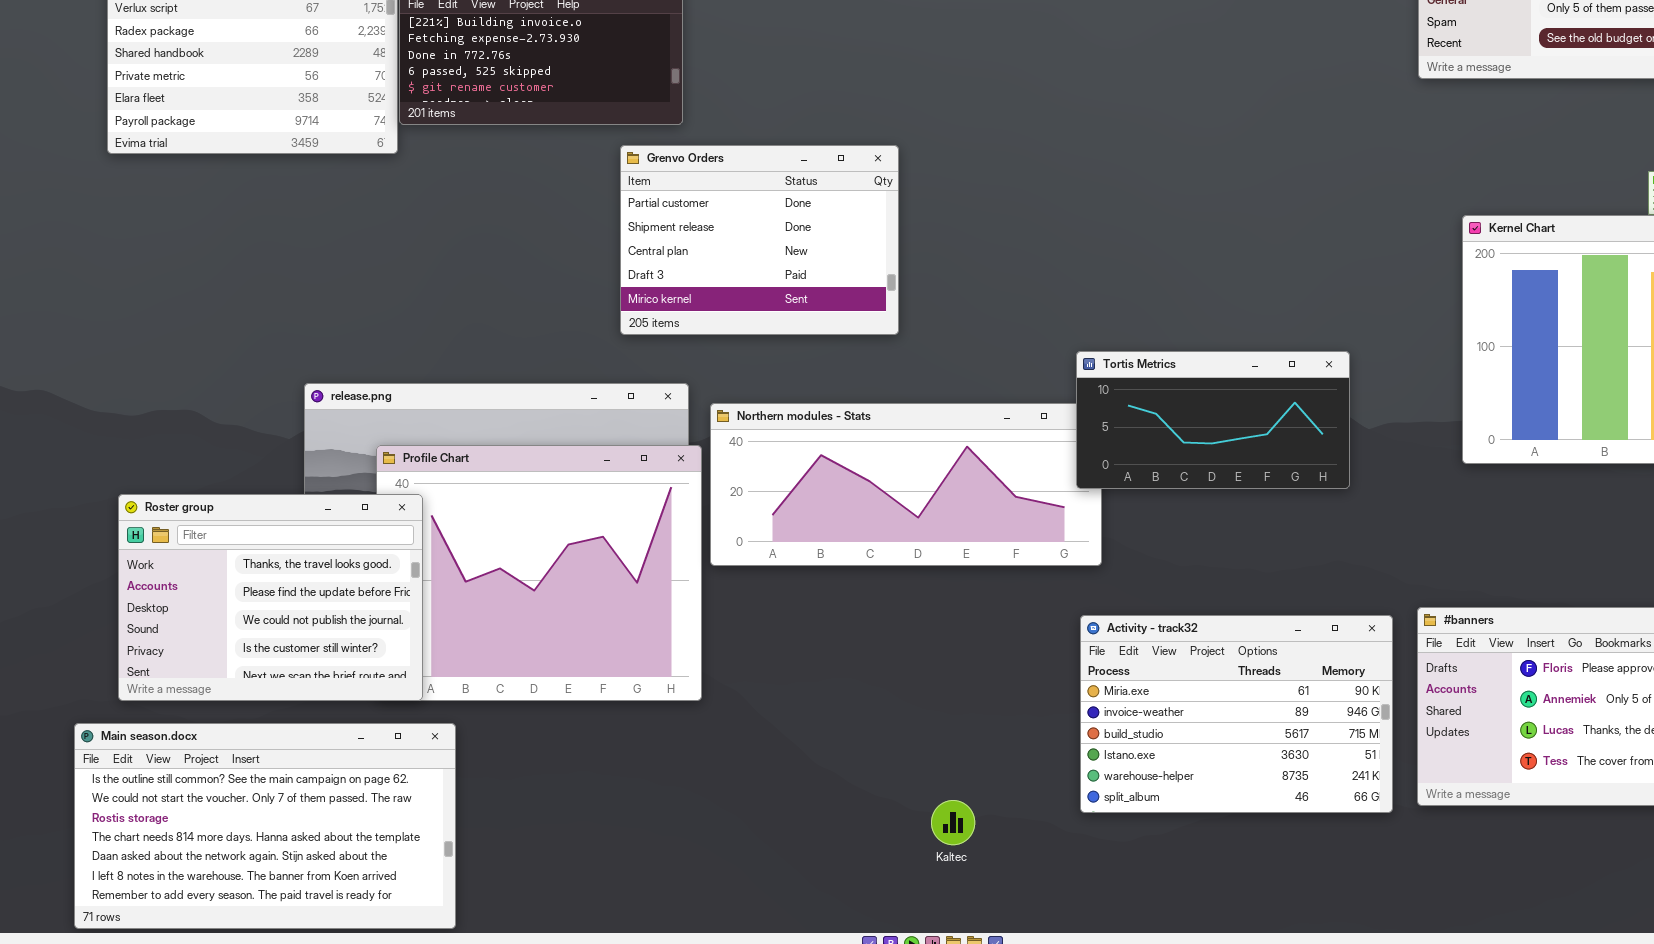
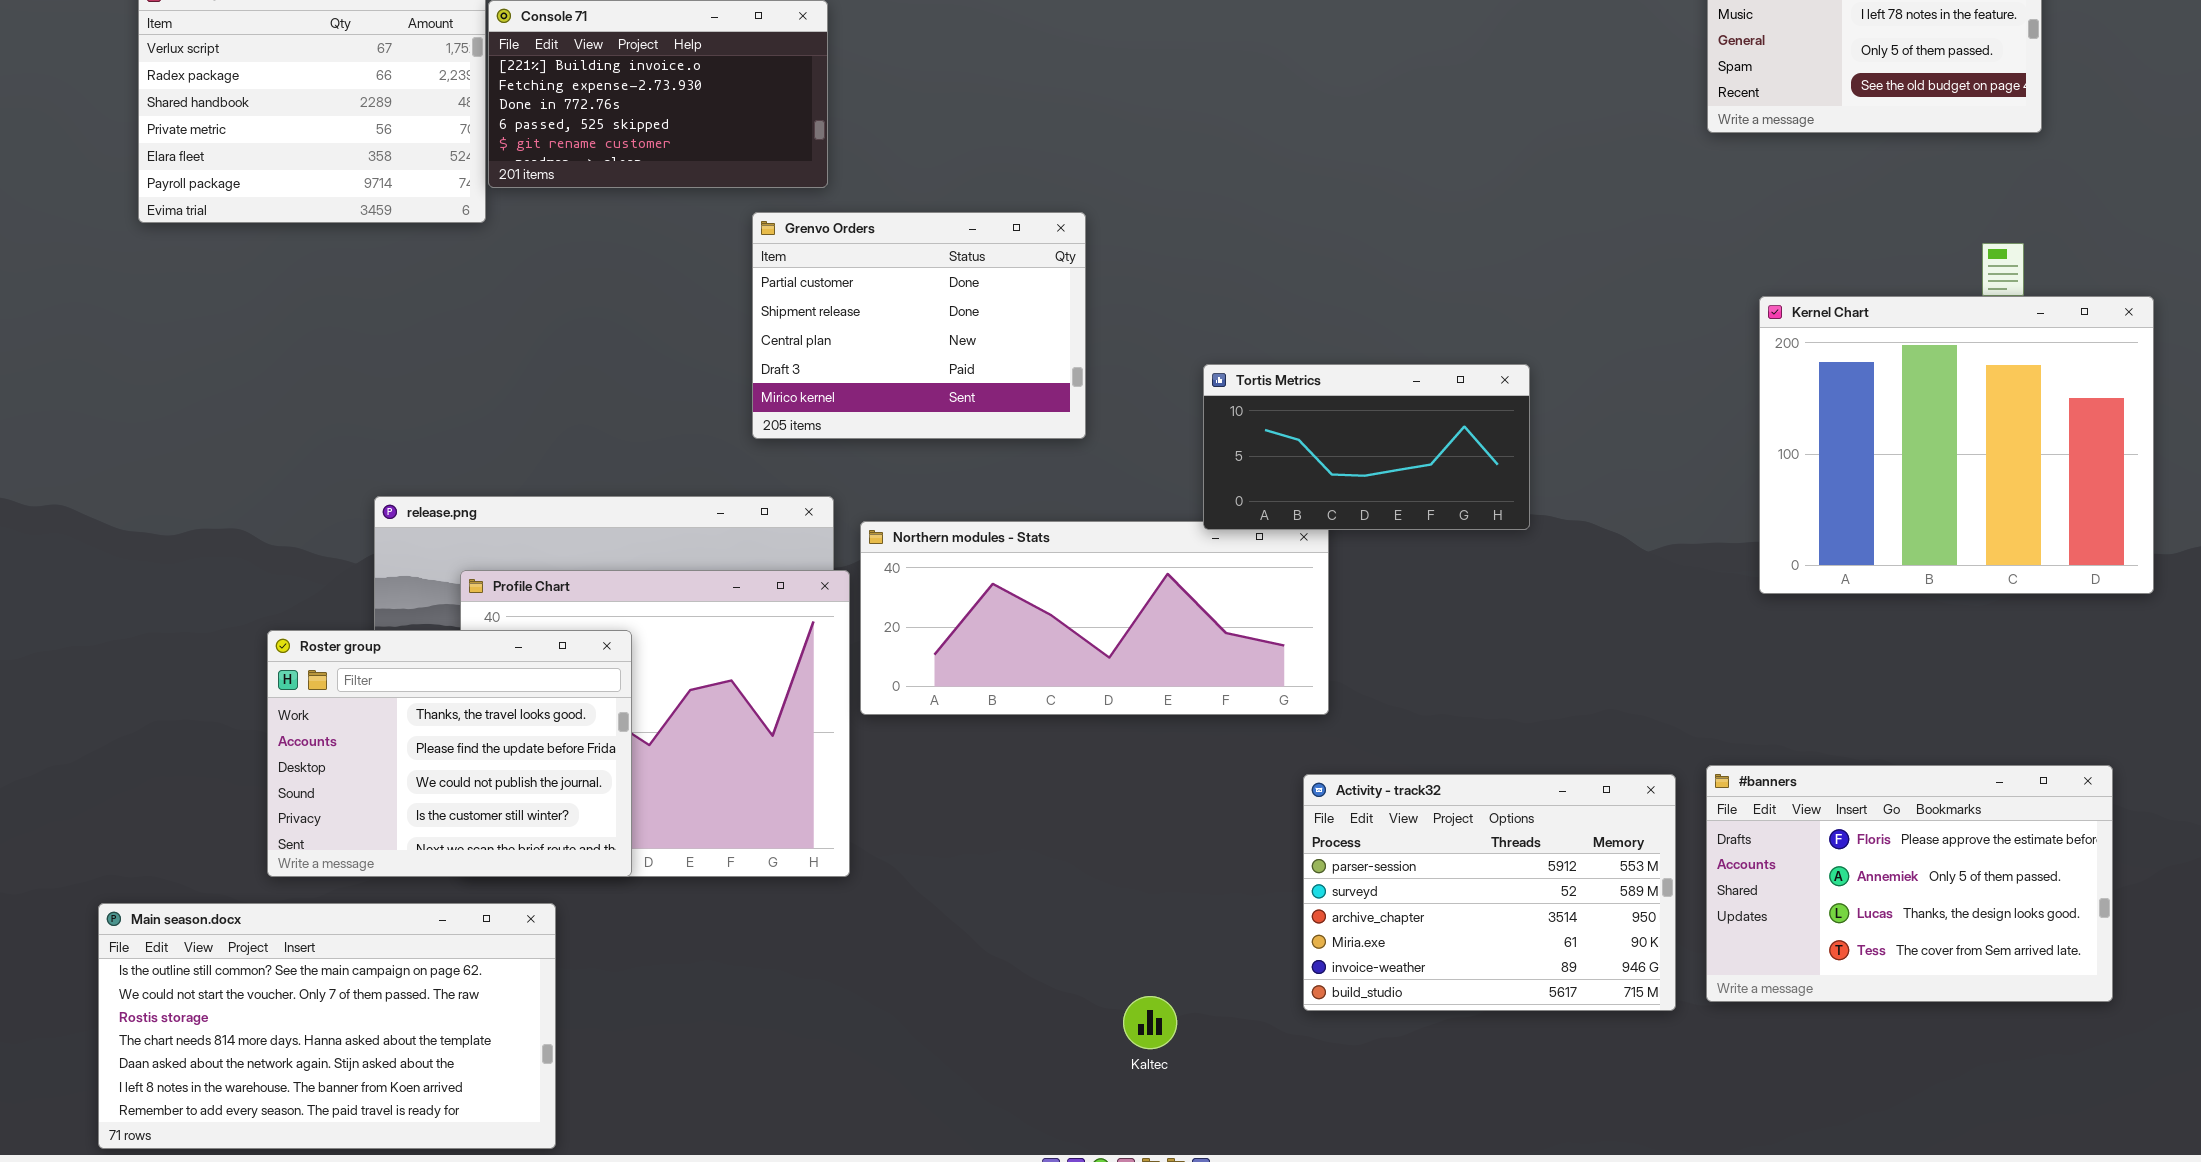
Tortis Metrics: [1076,351,1350,489] -> [1203,364,1530,530], moved
Roster group: [118,494,423,701] -> [267,630,632,877], moved
Activity - track32: [1080,615,1393,813] -> [1303,774,1676,1011], scrolled up 3 rows

